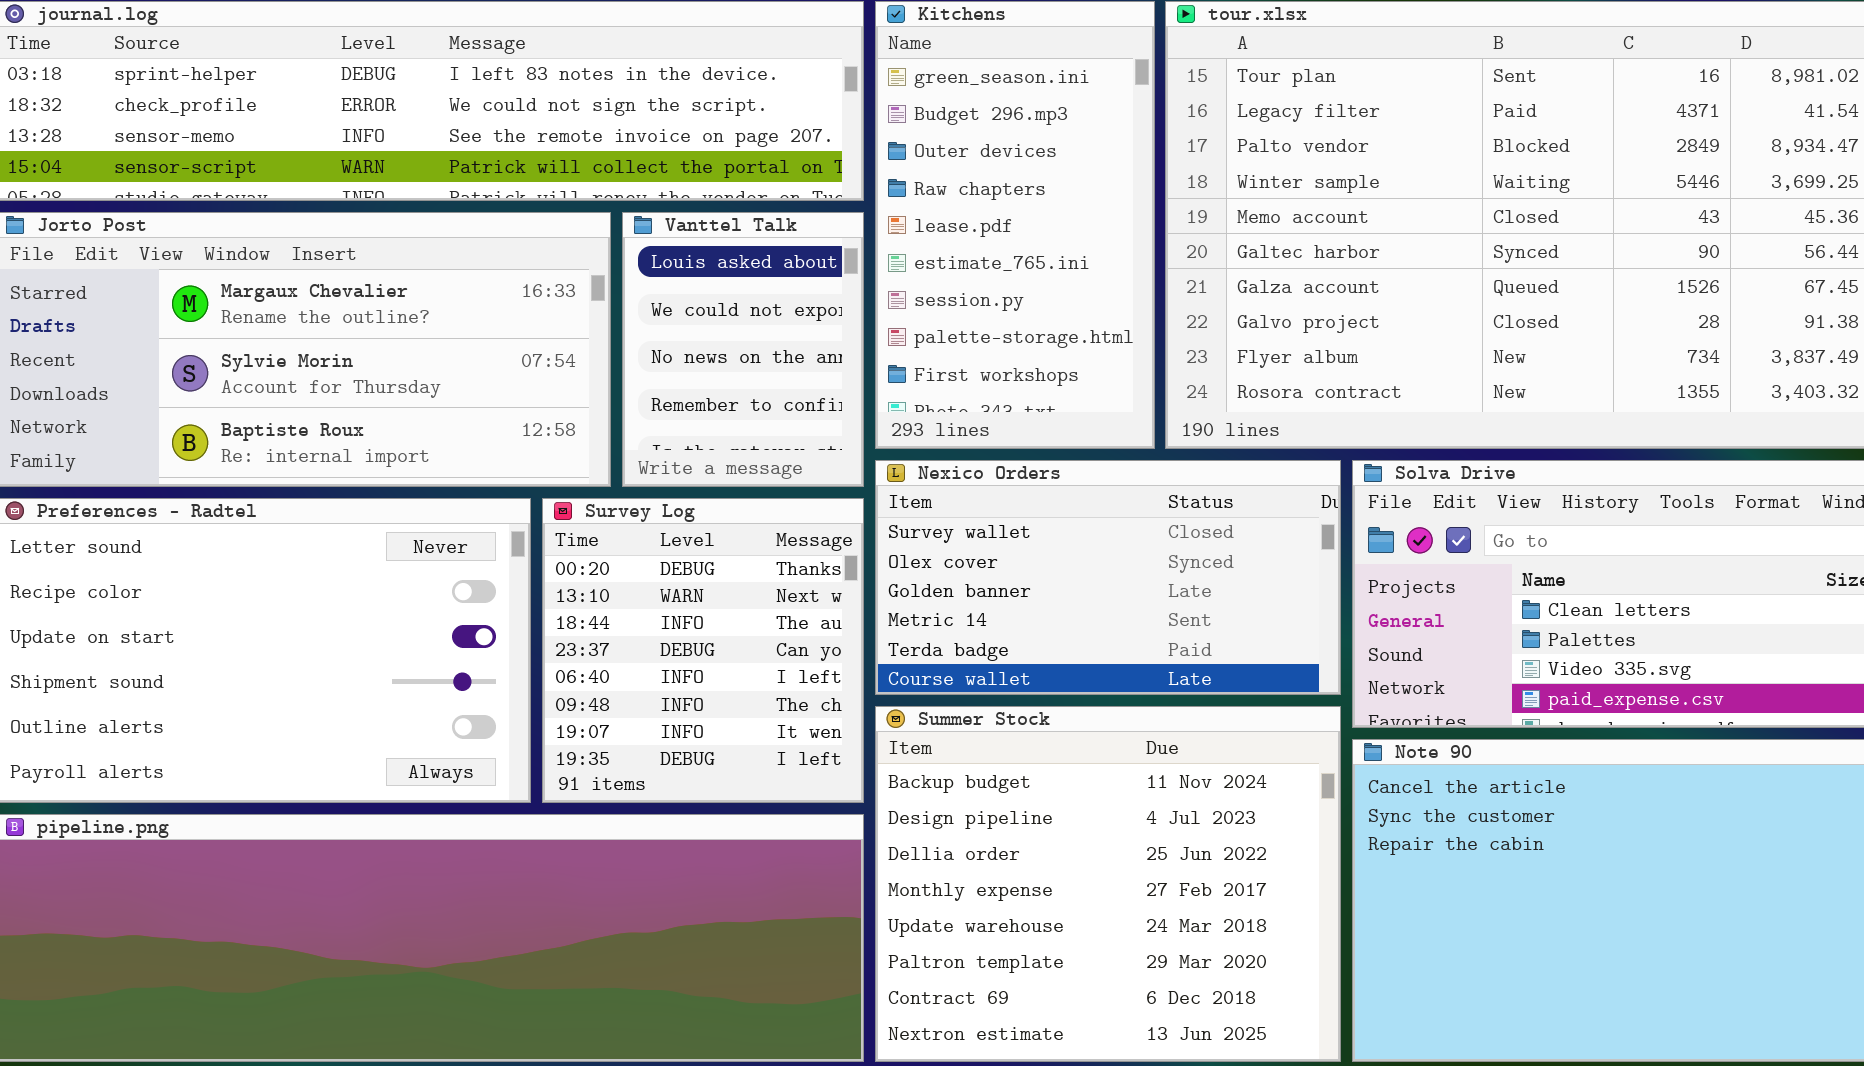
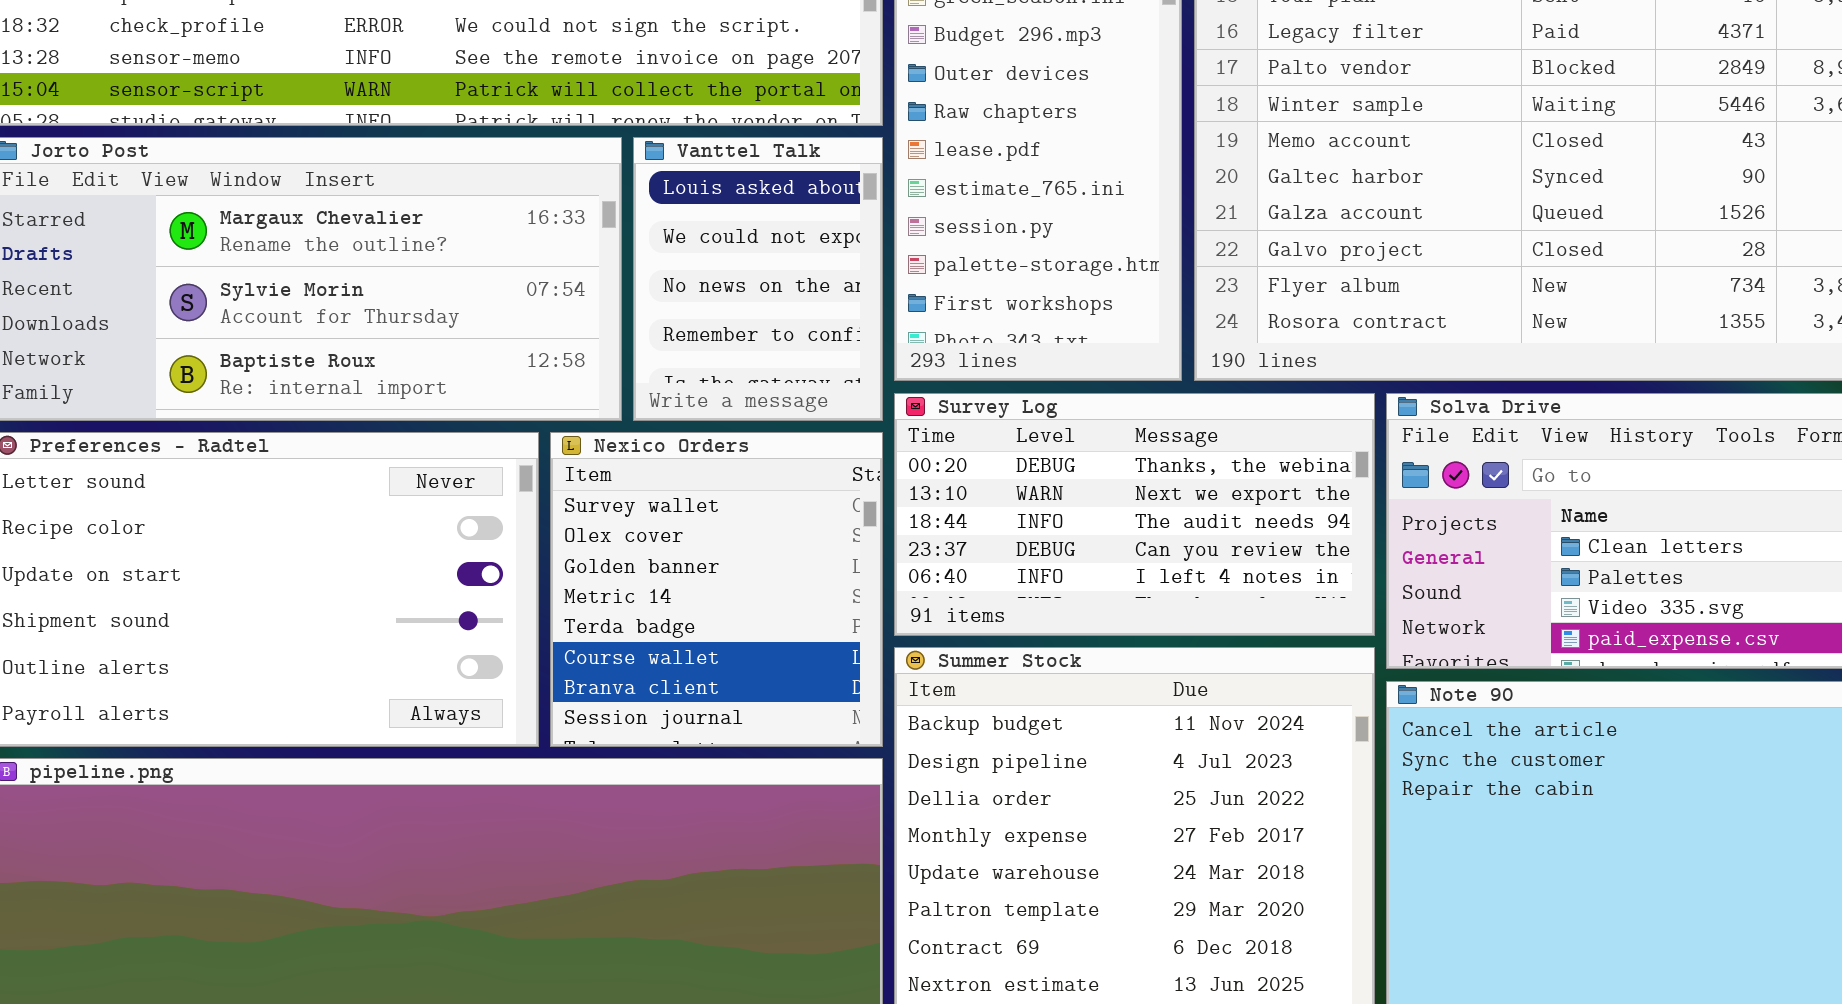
Nexico Orders: [875,460,1341,695] -> [550,432,883,747], moved, resized
Survey Log: [542,498,864,803] -> [894,393,1375,636], moved, resized

